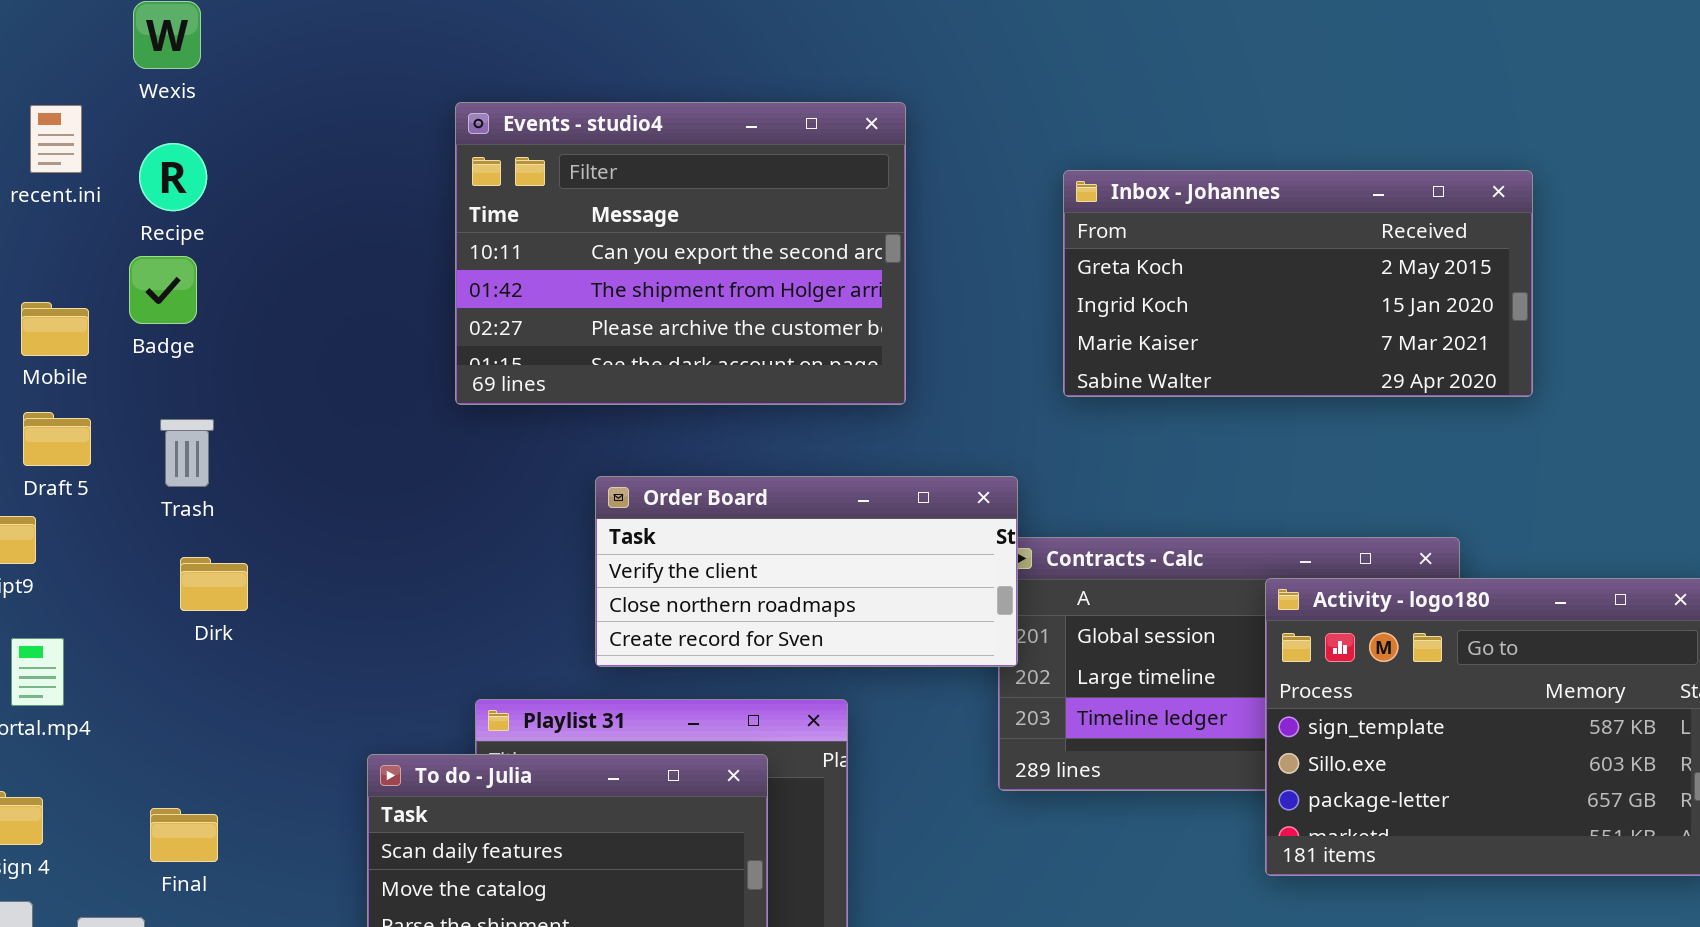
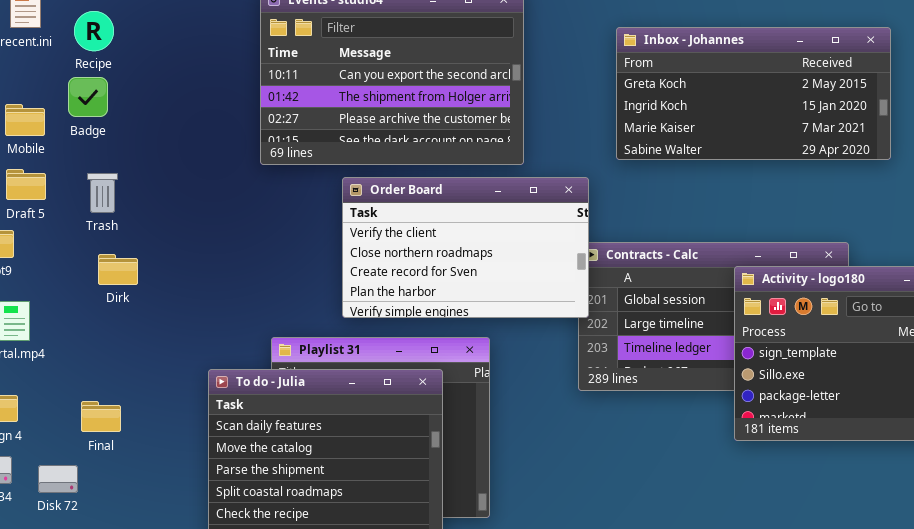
Order Board: [595,476,1018,667] -> [342,177,589,318], resized

